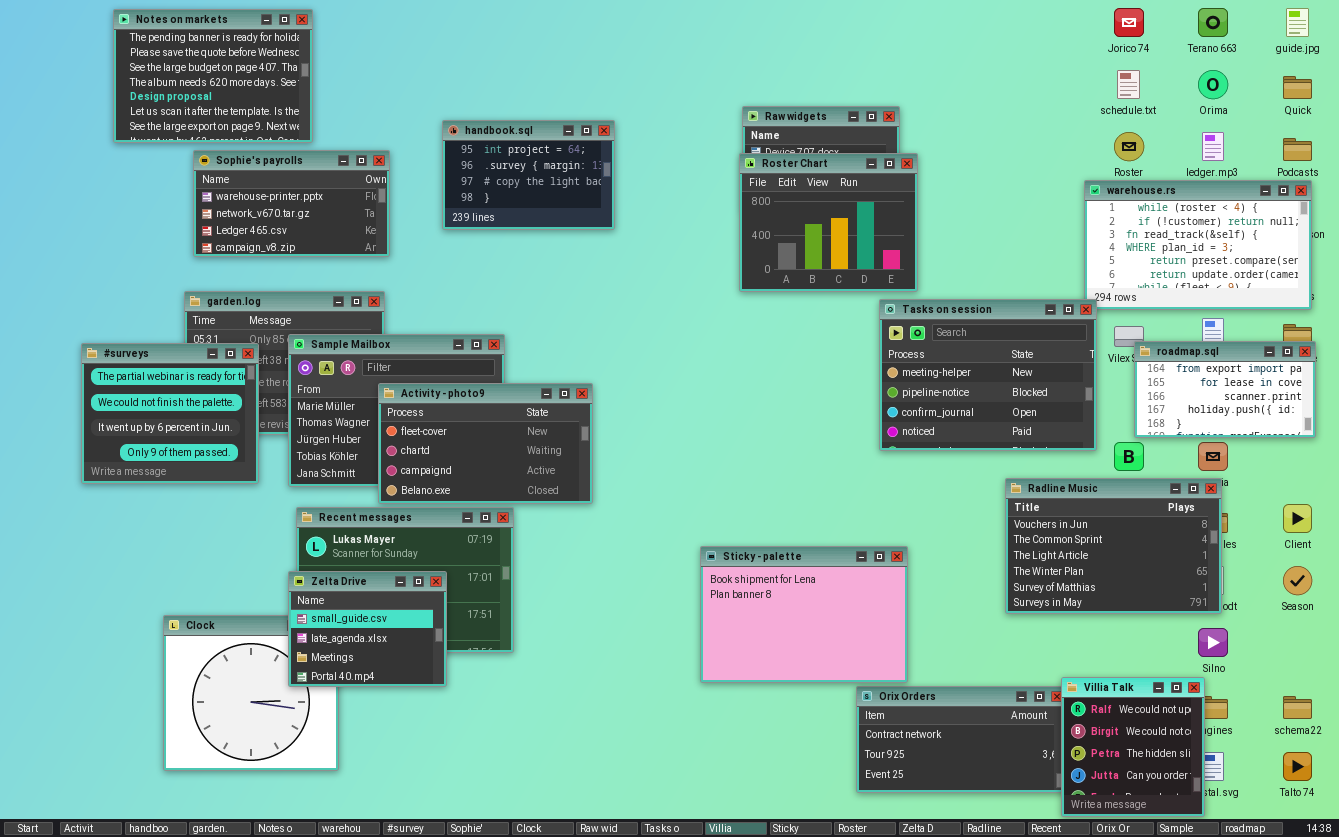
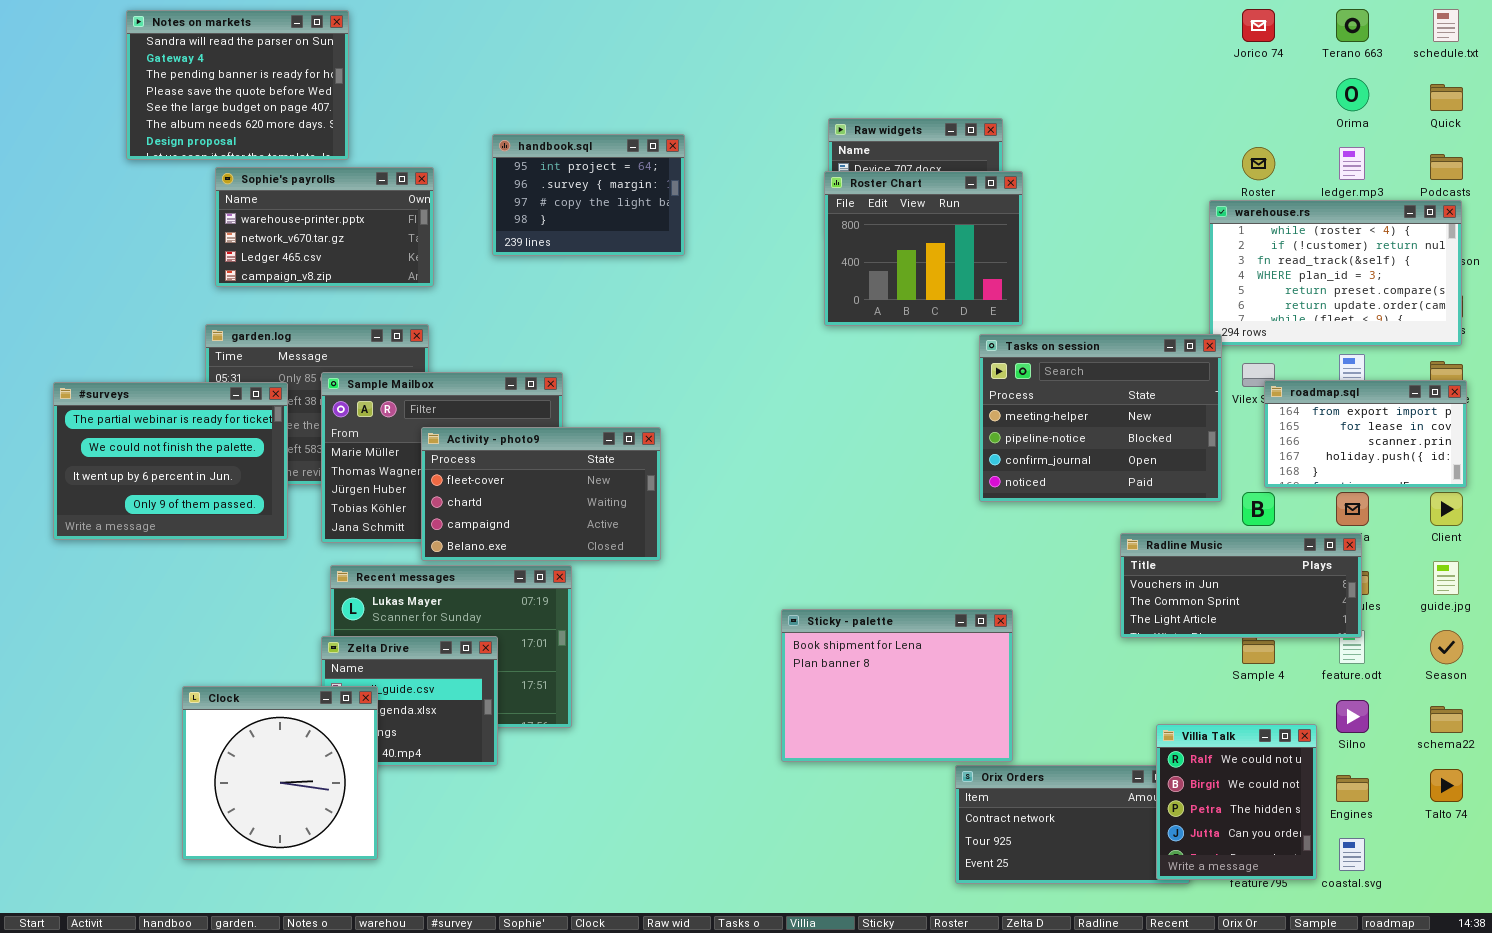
guide.jpg: [1286,8,1309,37] -> [1433,561,1459,595], moved
Notes on markets: [113,9,313,143] -> [126,10,349,160], scrolled up 2 rows
schedule.txt: [1117,70,1140,99] -> [1433,9,1459,42], moved
#surveys: [81,343,259,484] -> [53,382,288,540], resized
Radline Music: [1005,478,1222,614] -> [1120,533,1362,638], resized
Client: [1283,504,1312,533] -> [1430,492,1463,526], moved
Clock: [163,615,339,771] -> [182,686,378,860], raised
Villia Talk: [1061,677,1205,817] -> [1156,724,1317,880], moved
schema22: [1283,696,1312,719] -> [1430,706,1463,733], moved
Talto 74: [1283,752,1312,781] -> [1430,769,1463,802], moved

